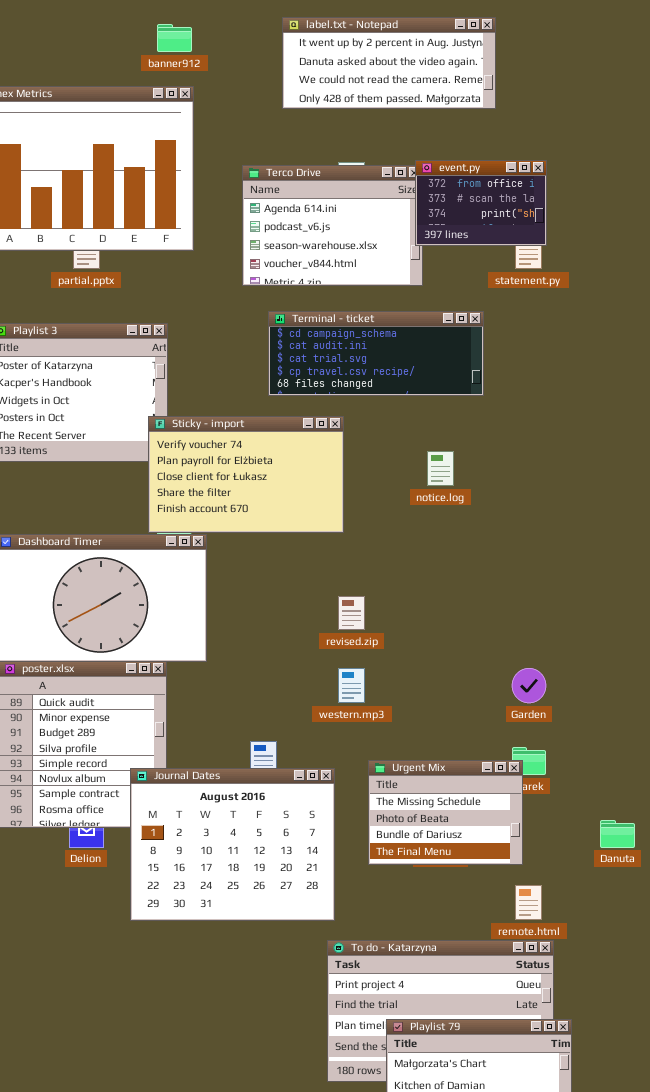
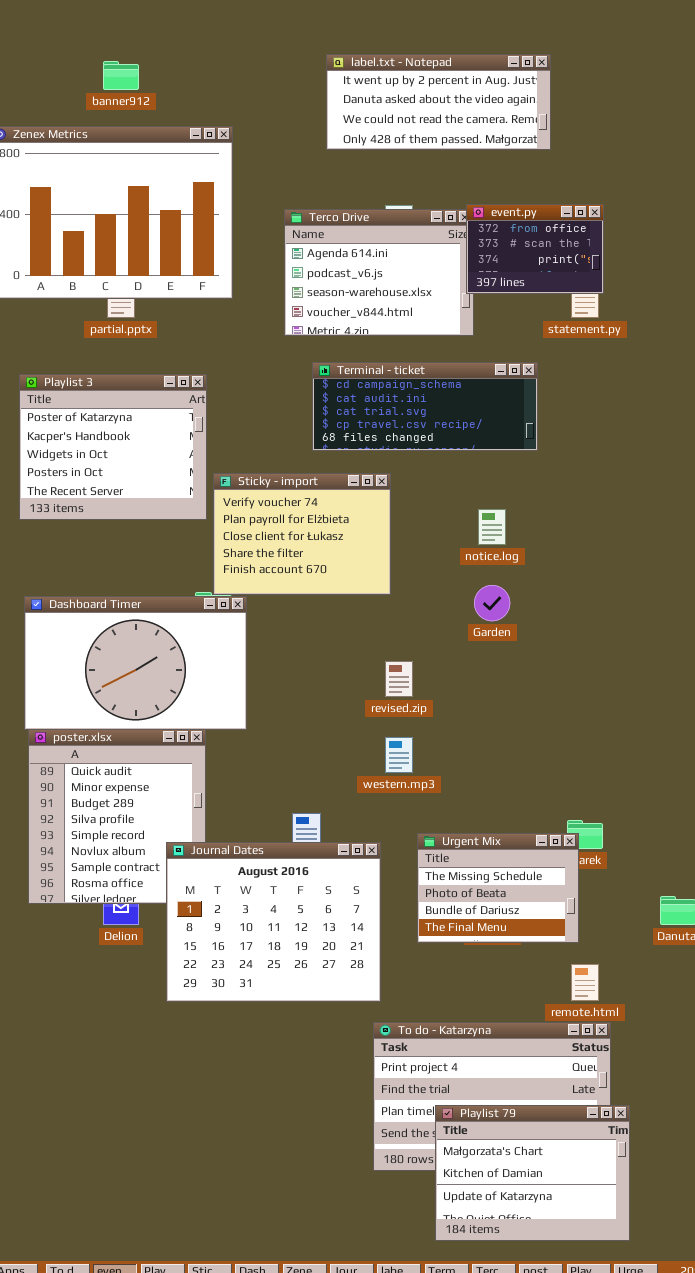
banner912: [157,24,192,52] -> [103,61,139,90], moved
Sticky - import: [148,416,344,533] -> [213,473,391,595], resized
Garden: [512,668,546,703] -> [474,585,510,621], moved

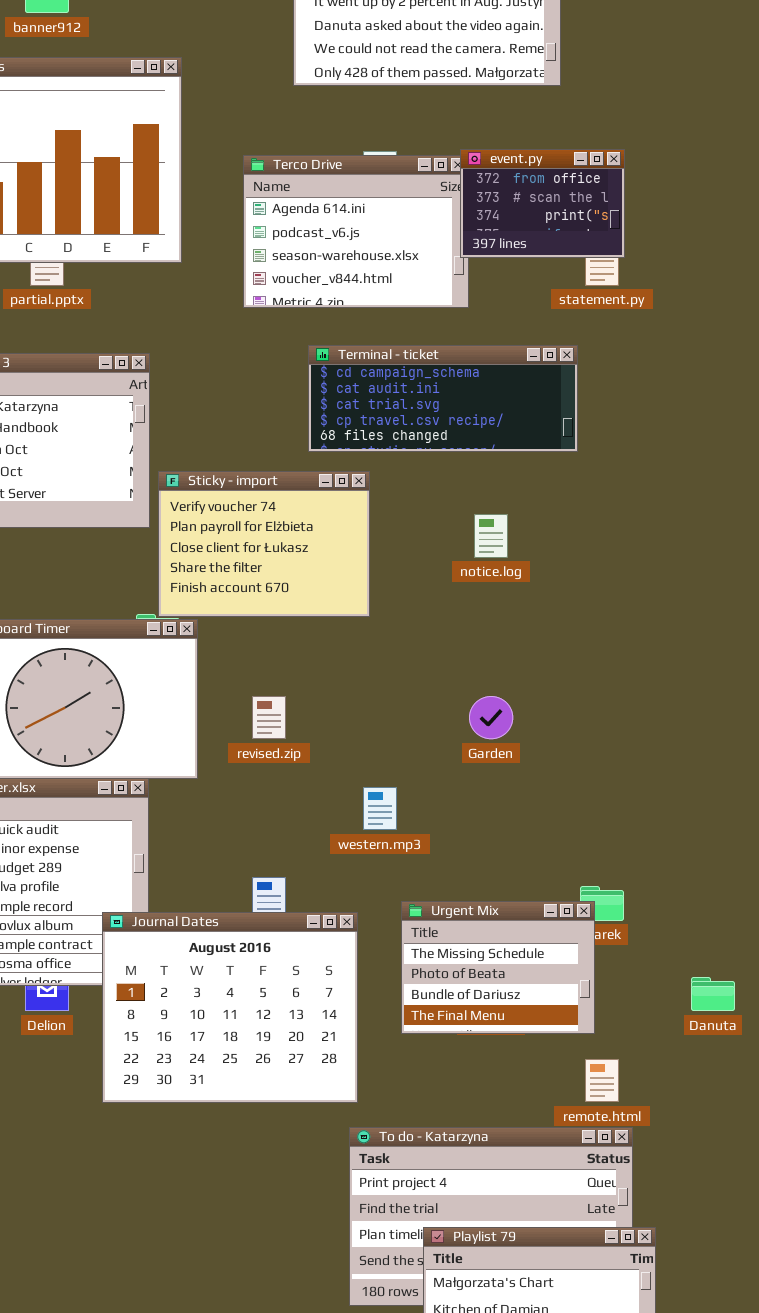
Terminal - ticket: [312,362,538,451] -> [308,345,578,452], moved
Garden: [474,585,510,621] -> [469,696,513,739], moved
revised.zip: [385,661,413,697] -> [252,696,286,739], moved

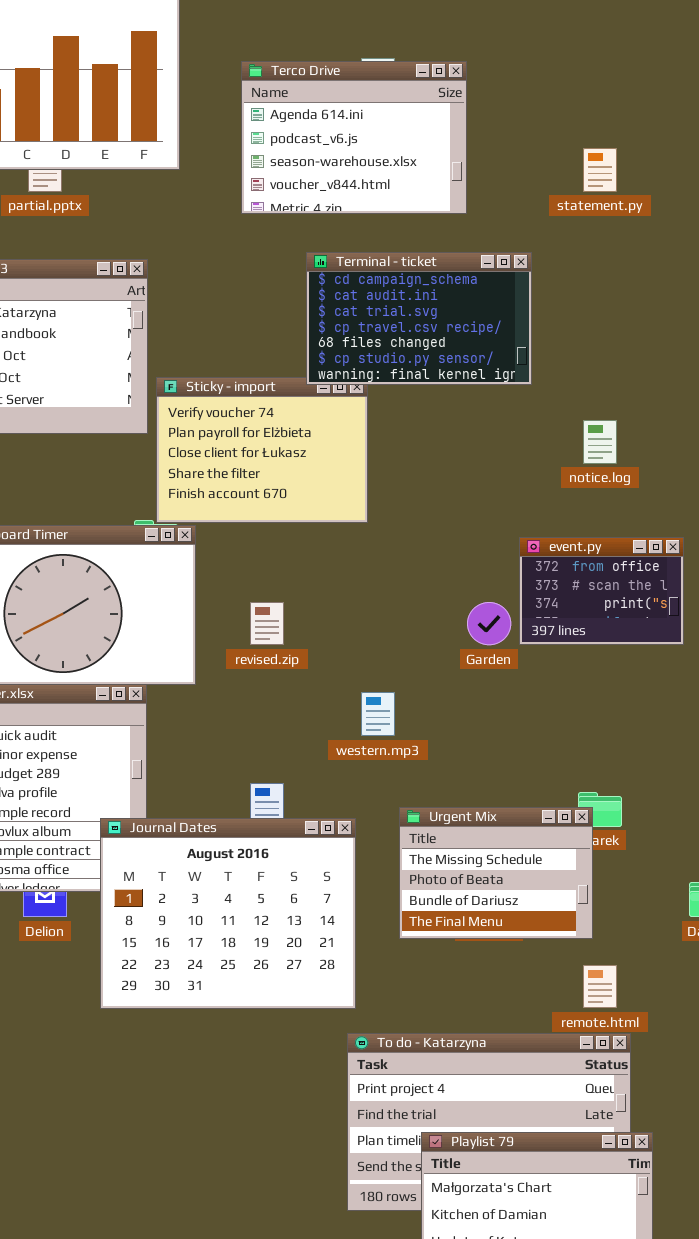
event.py: [460,149,625,258] -> [519,537,684,645], moved
Terminal - ticket: [308,345,578,452] -> [306,252,532,385], resized
notice.log: [474,514,508,558] -> [583,420,617,464], moved

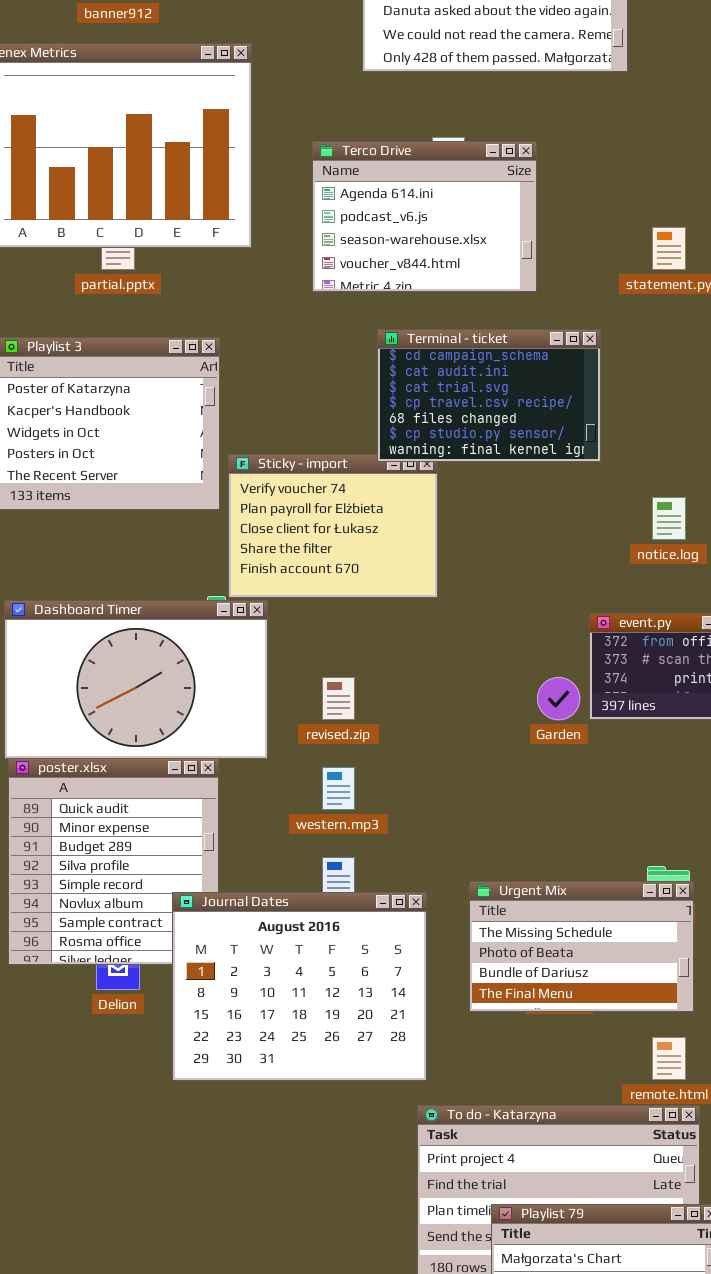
western.mp3: [361,692,395,736] -> [322,767,355,810], moved
Urgent Mix: [399,807,593,939] -> [469,881,694,1012], resized

